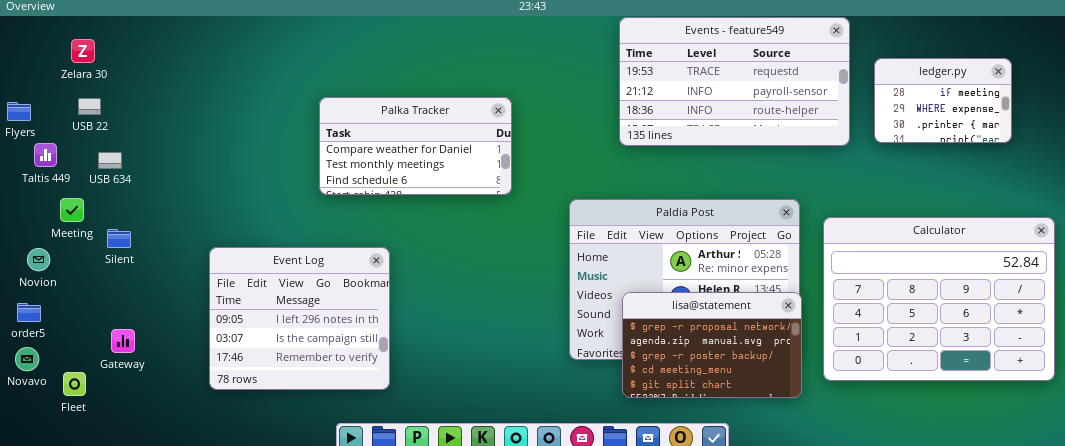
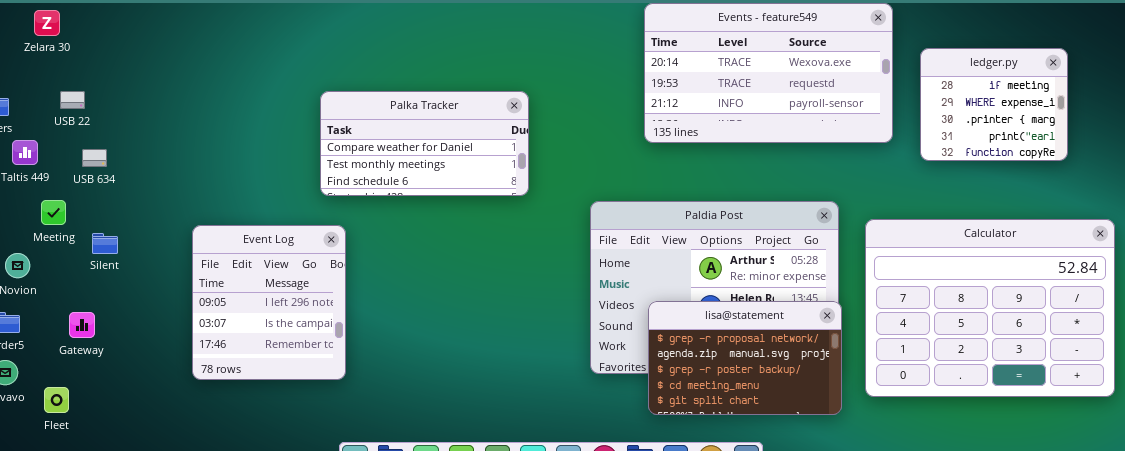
Events - feature549: [619,17,850,146] -> [644,3,893,143], scrolled up 1 row
Zelara 30: [71,39,95,63] -> [34,10,60,36], moved
ledger.py: [874,58,1012,143] -> [920,48,1068,161], resized
Event Log: [209,247,390,390] -> [192,225,346,380], moved, resized
Gateway: [111,329,135,353] -> [69,312,95,338], moved

